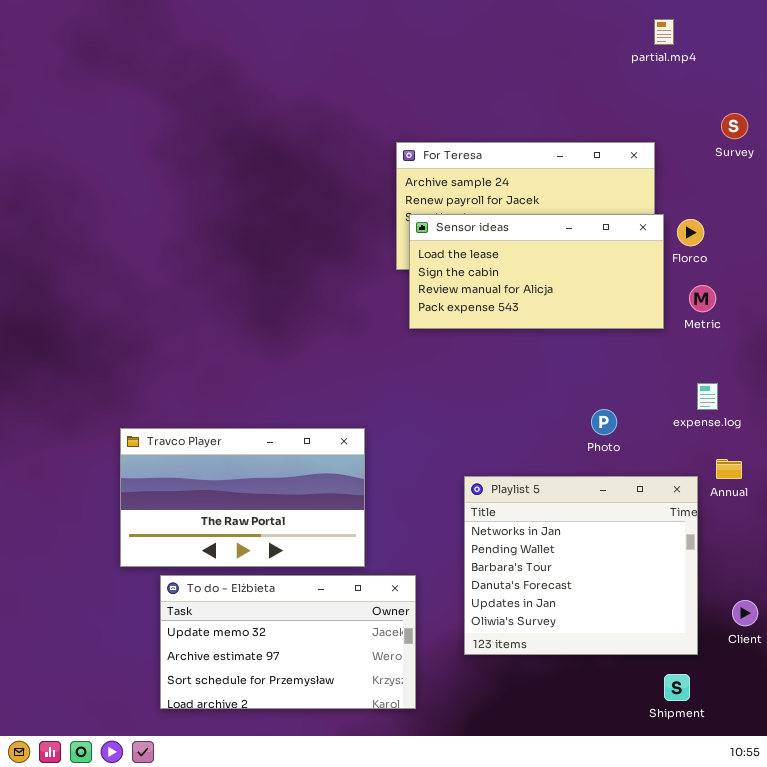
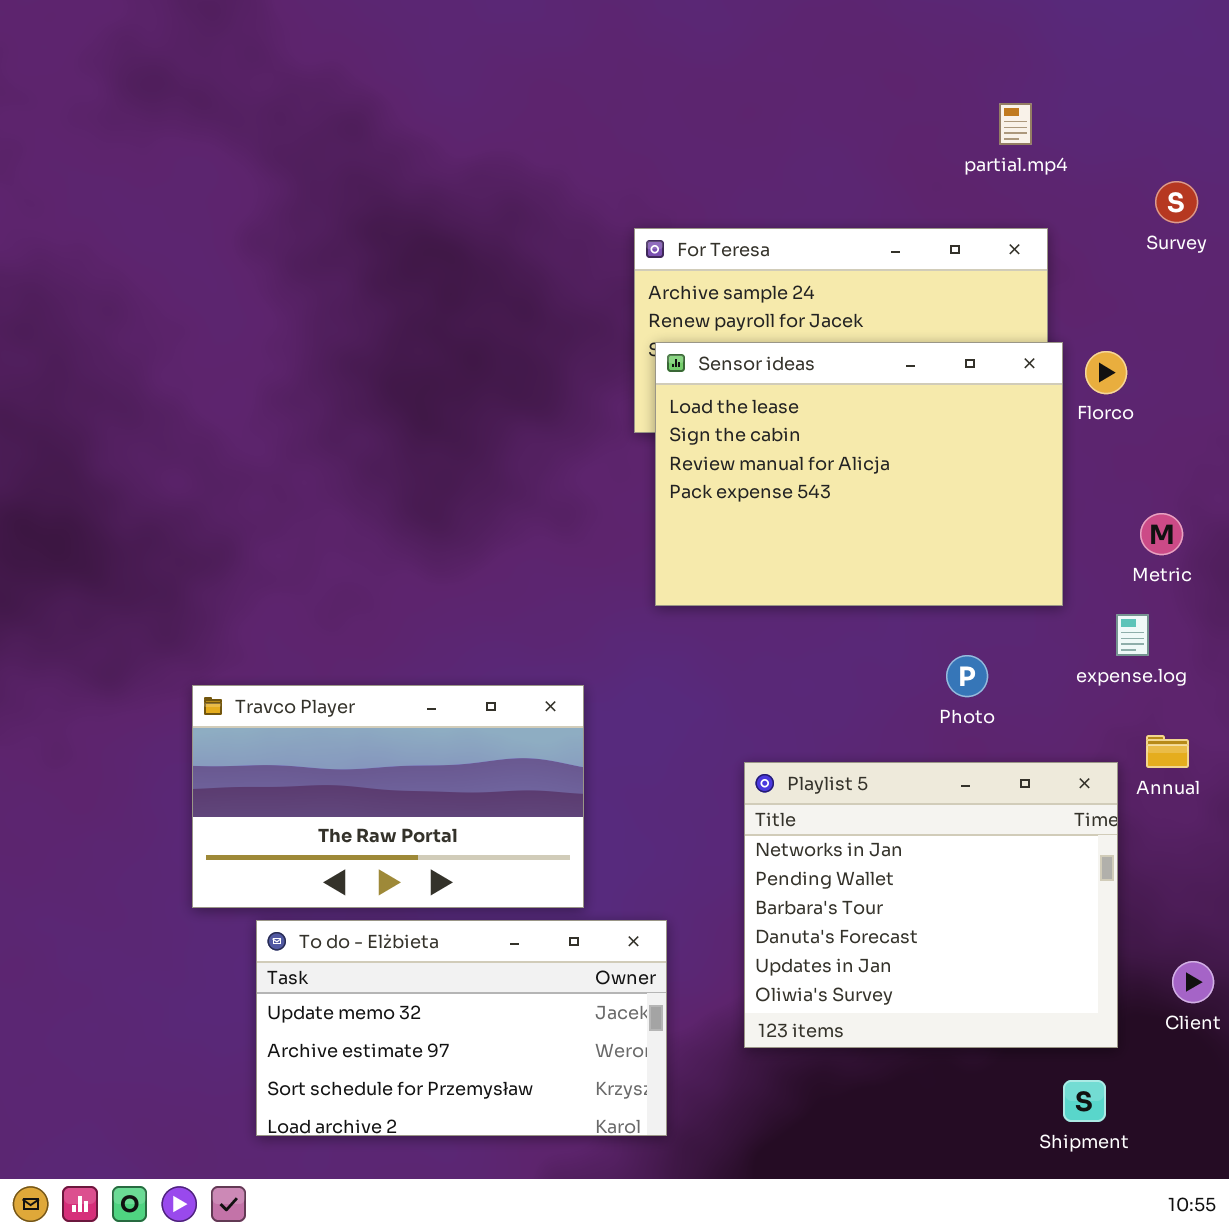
partial.mp4: [654,19,674,45] -> [999,103,1032,145], moved
Sensor ideas: [409,214,664,329] -> [655,342,1063,606], resized
Metric: [689,285,716,312] -> [1140,513,1183,555], moved

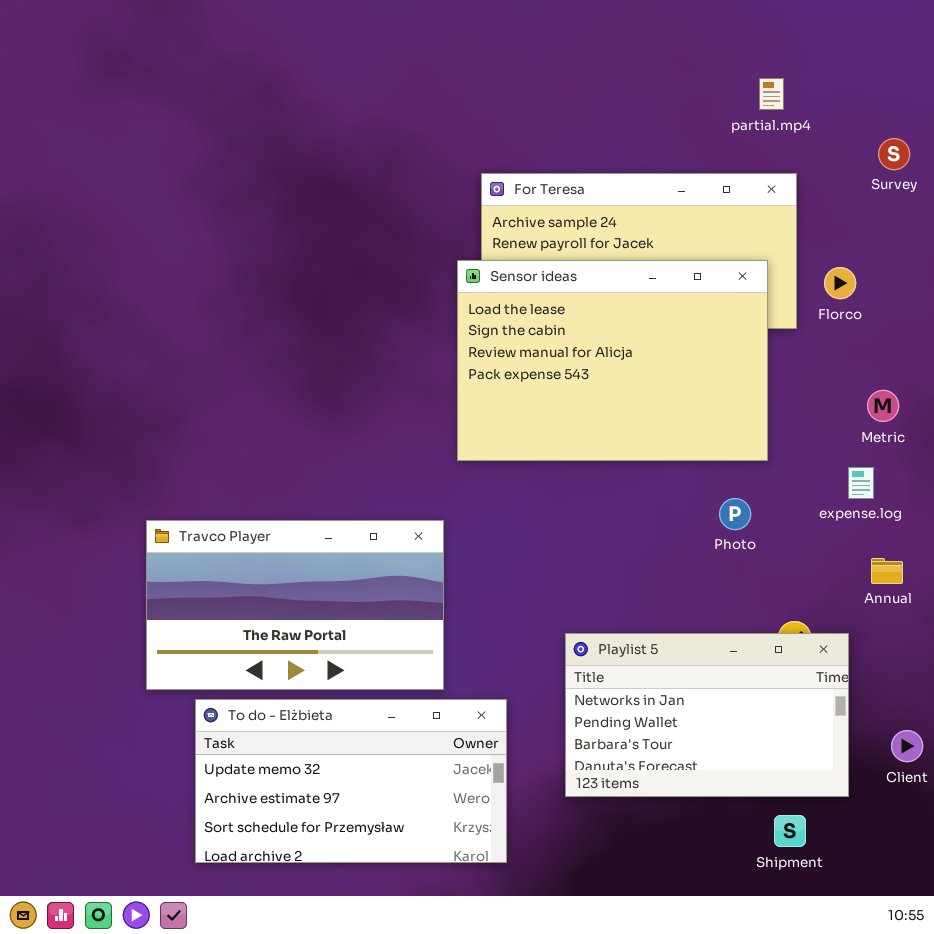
Sensor ideas: [655,342,1063,606] -> [457,260,768,461], moved
Playlist 5: [744,762,1118,1048] -> [565,633,849,797], resized
Shipment: [1063,1080,1106,1122] -> [774,815,806,847], moved

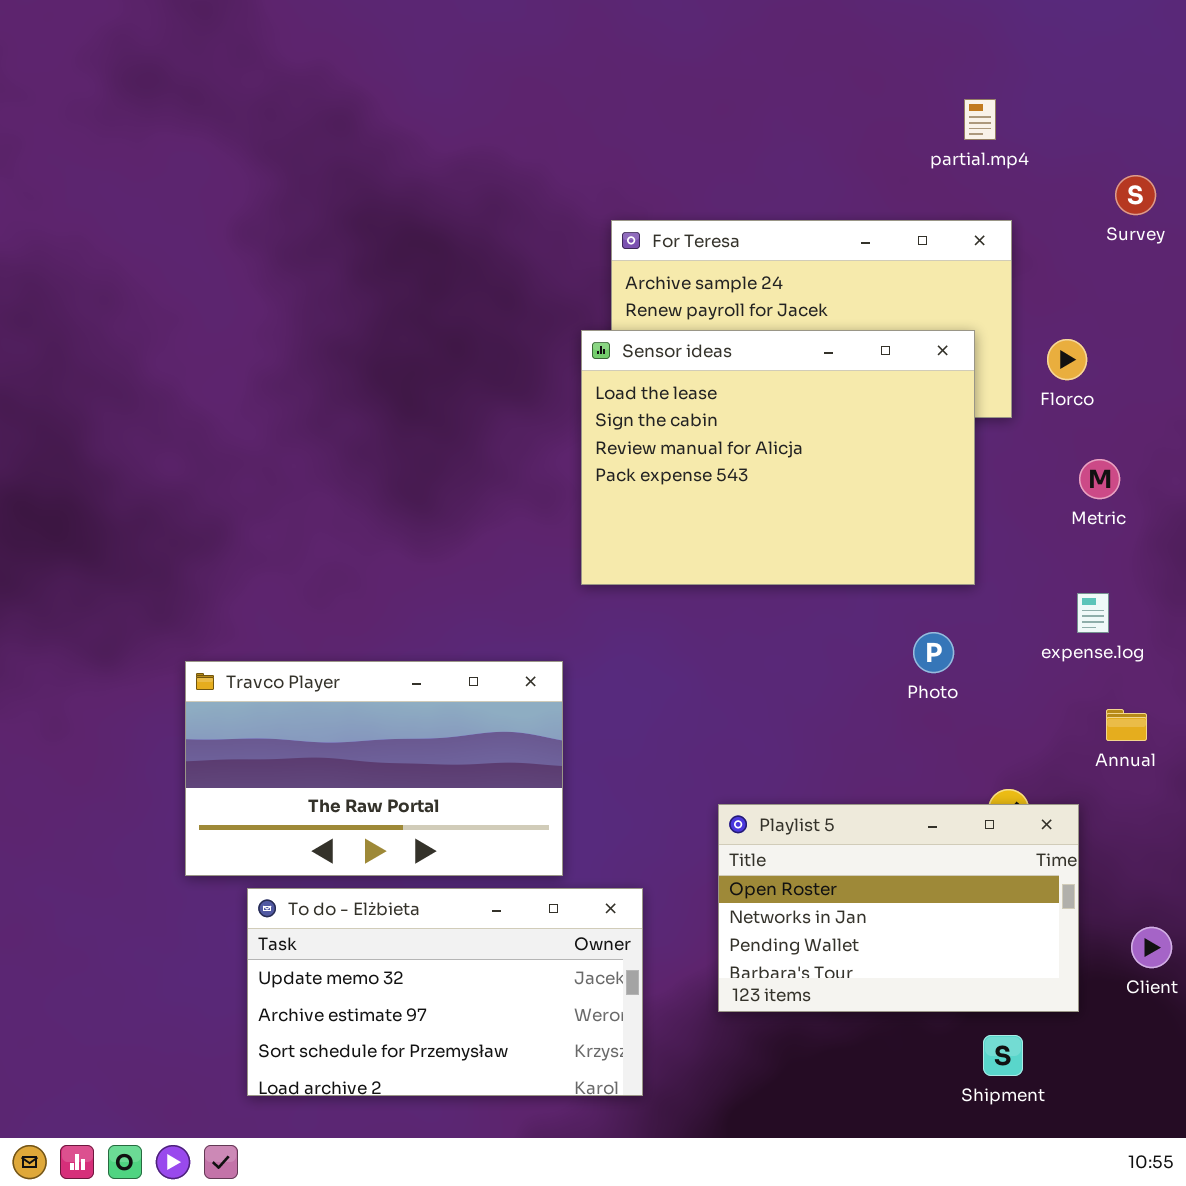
Metric: [867,390,899,422] -> [1079,459,1120,499], moved
Playlist 5: [565,633,849,797] -> [718,804,1079,1012], scrolled up 1 row

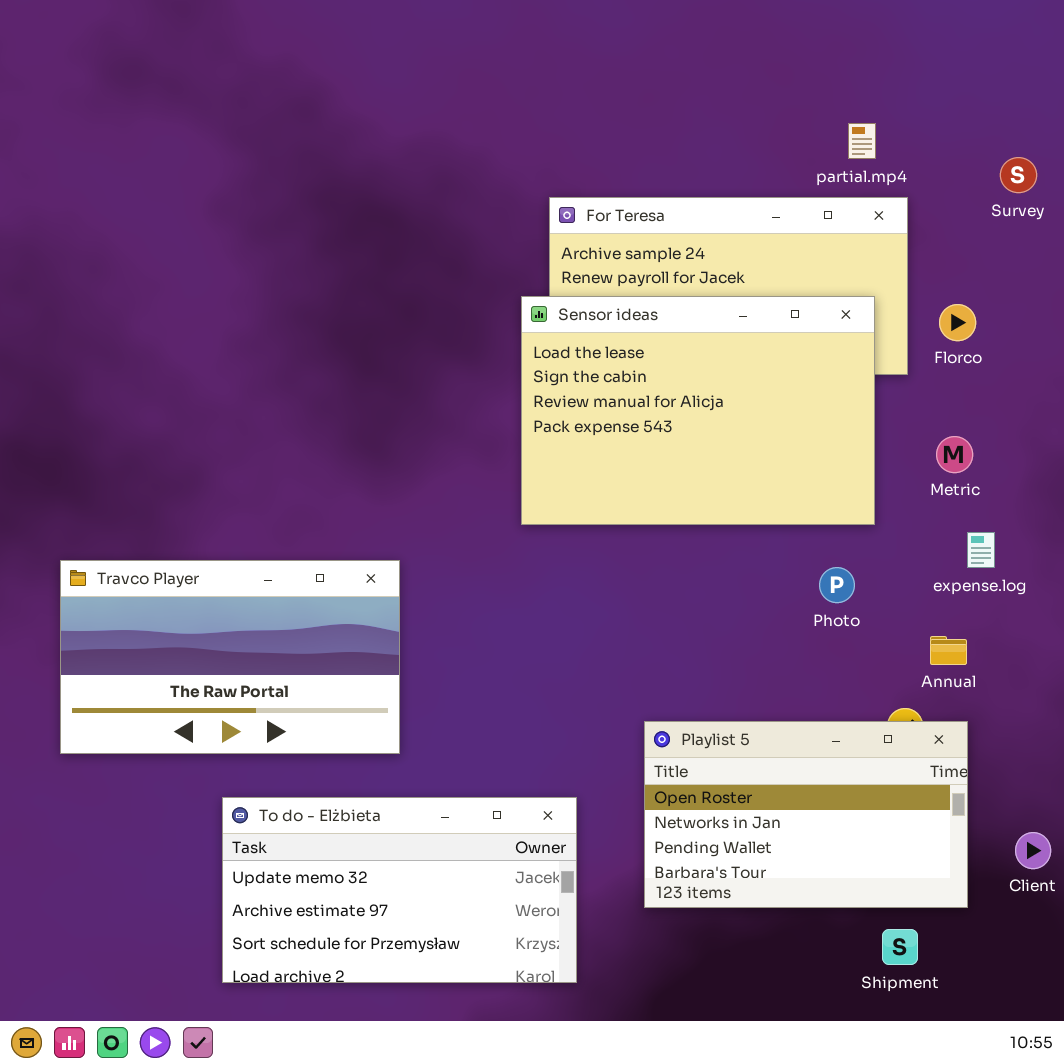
partial.mp4: [964,99,996,140] -> [848,123,876,159], moved
Metric: [1079,459,1120,499] -> [936,436,973,473], moved
Travco Player: [185,661,563,876] -> [60,560,400,754], moved
Annual: [1106,709,1147,741] -> [930,636,967,665], moved

